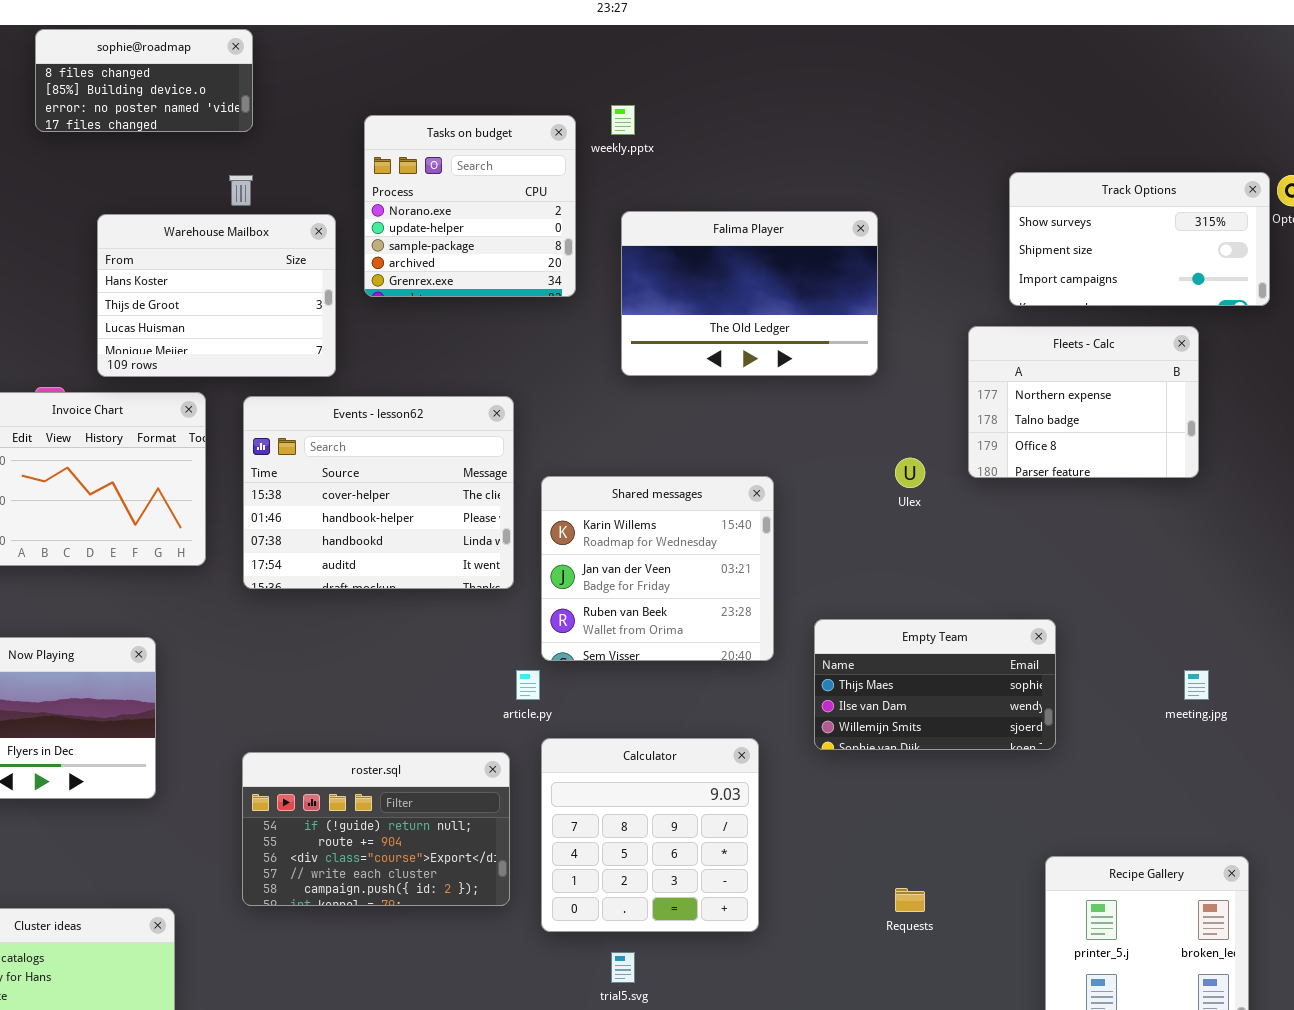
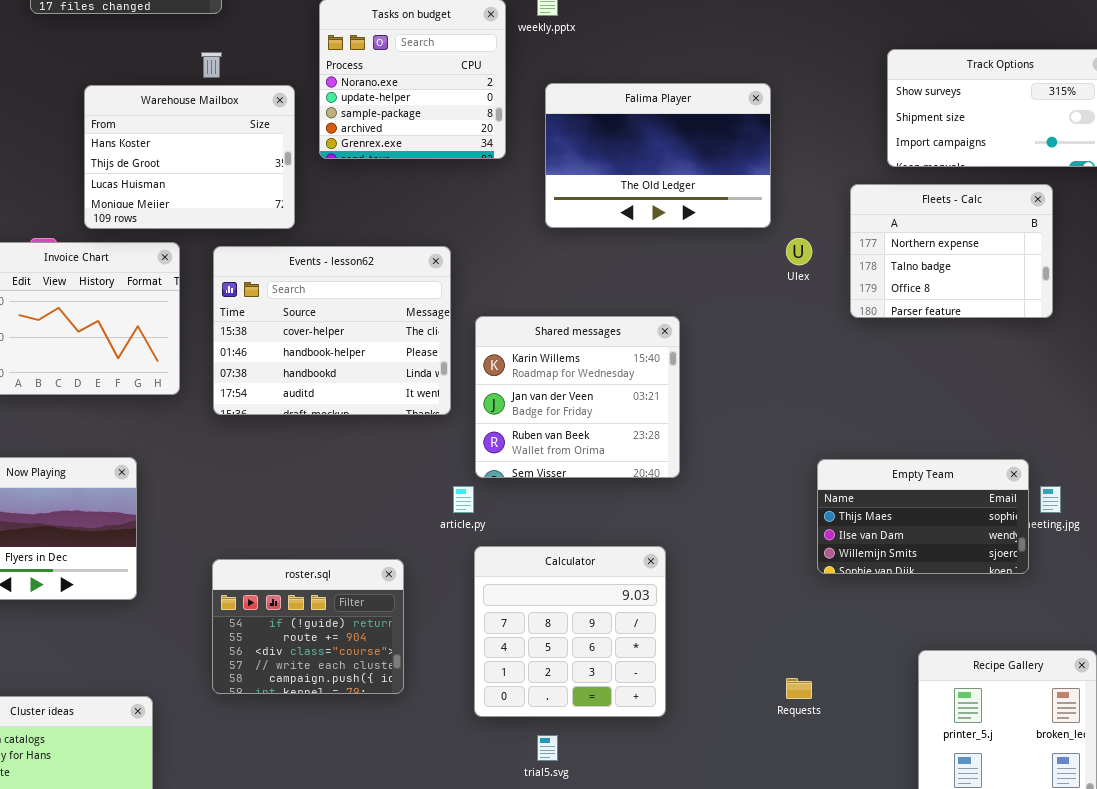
Ulex: [895,458,925,488] -> [786,238,812,265], moved
Empty Team: [814,619,1056,750] -> [817,459,1029,574], moved
roster.sql: [242,752,510,906] -> [212,559,404,694], resized

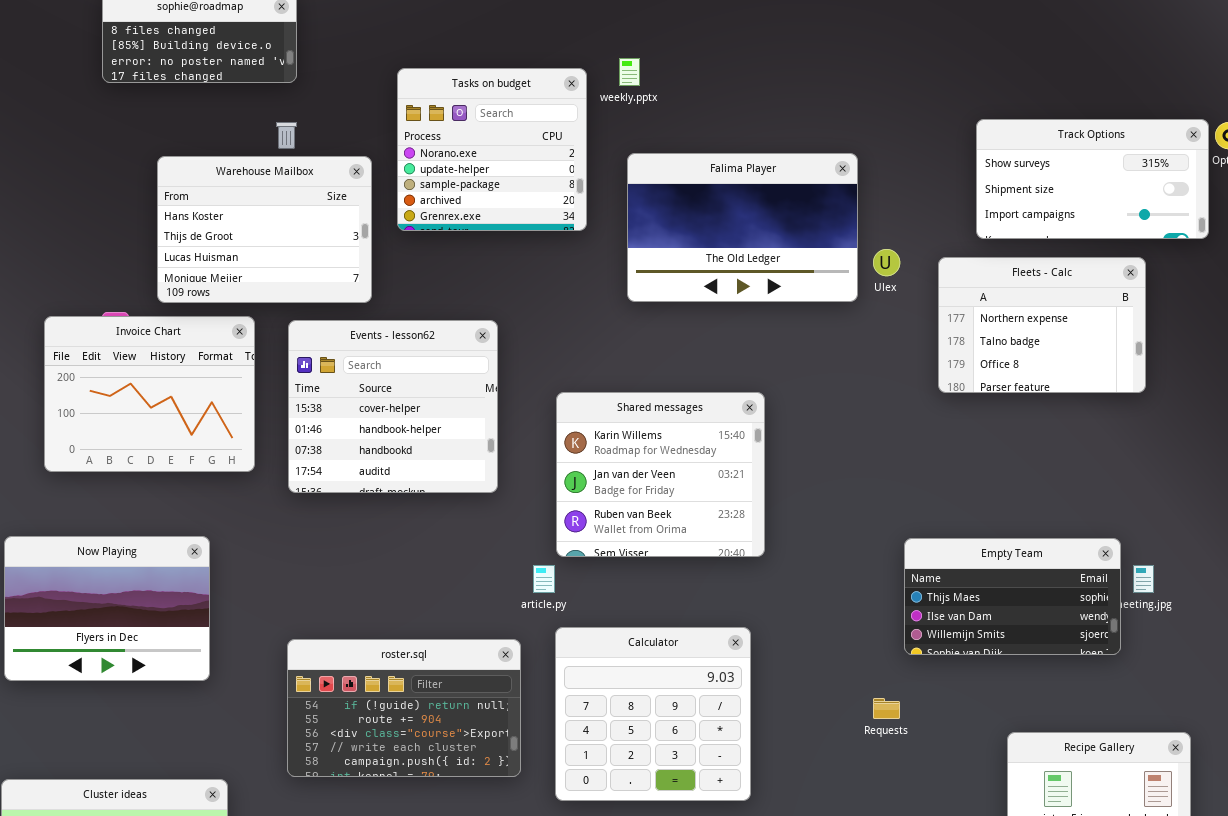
Ulex: [786,238,812,265] -> [873,249,900,276], moved
Events - lesson62: [213,246,451,415] -> [288,320,498,493], resized
roster.sql: [212,559,404,694] -> [287,639,521,777], resized
Requests: [786,678,812,699] -> [873,698,900,719], moved

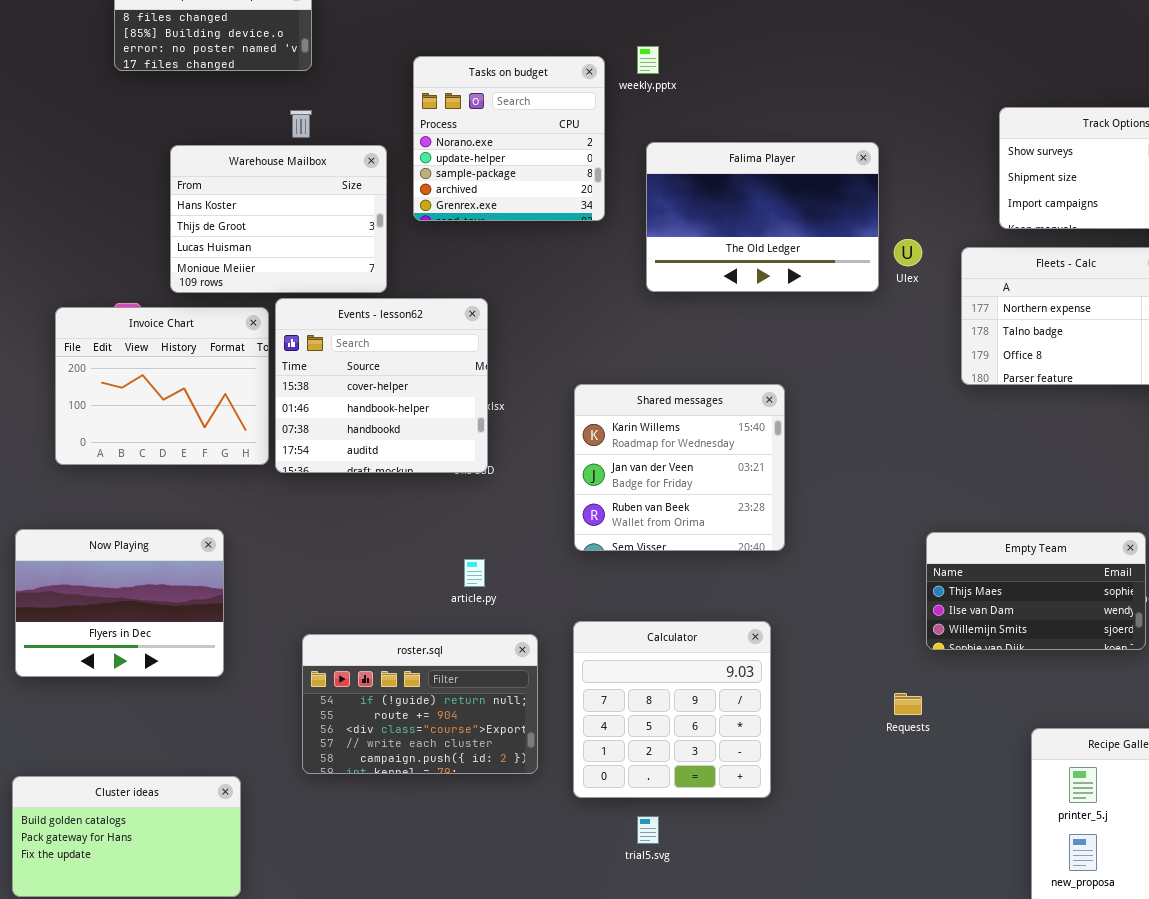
Events - lesson62: [288,320,498,493] -> [275,298,488,473], moved
article.py: [533,565,555,593] -> [464,559,485,587], moved

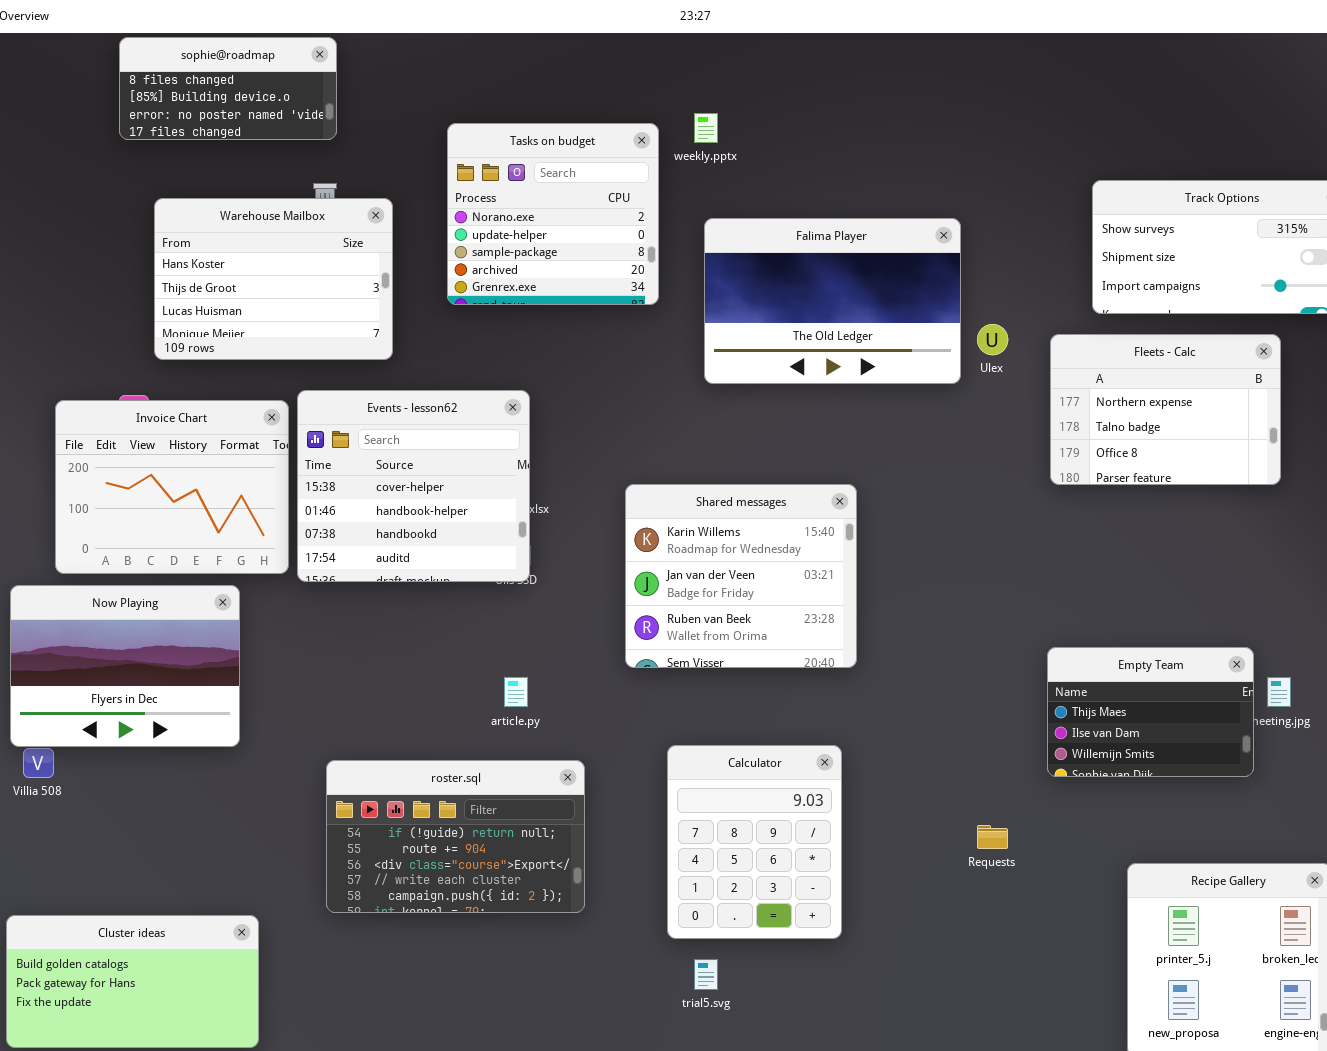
Warehouse Mailbox: [170,145,387,293] -> [154,198,393,360], moved
Now Playing: [15,529,224,677] -> [10,585,240,747], moved
Empty Team: [926,532,1146,650] -> [1047,647,1254,777], resized
Calculator: [573,621,771,798] -> [667,745,842,939], resized

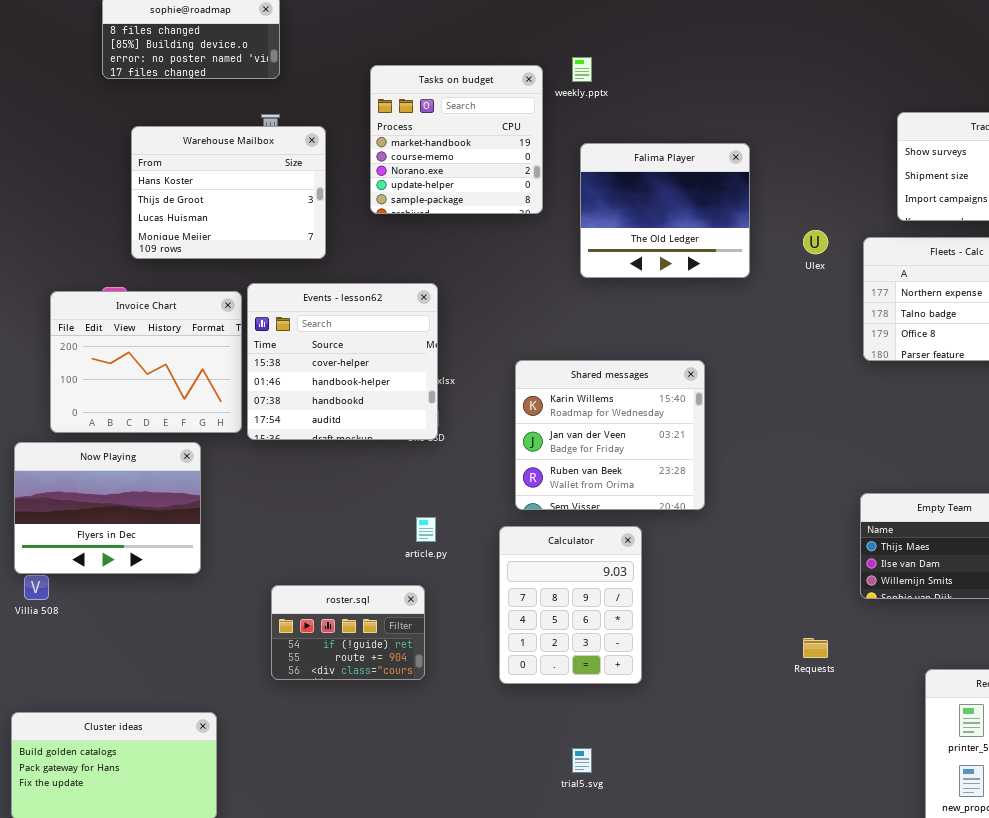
Tasks on budget: [447,123,659,305] -> [370,65,543,214], scrolled up 2 rows
Falima Player: [704,218,961,384] -> [580,143,750,278], resized
Calculator: [667,745,842,939] -> [499,526,642,684], moved
roster.sql: [326,760,585,913] -> [271,585,425,680], resized

